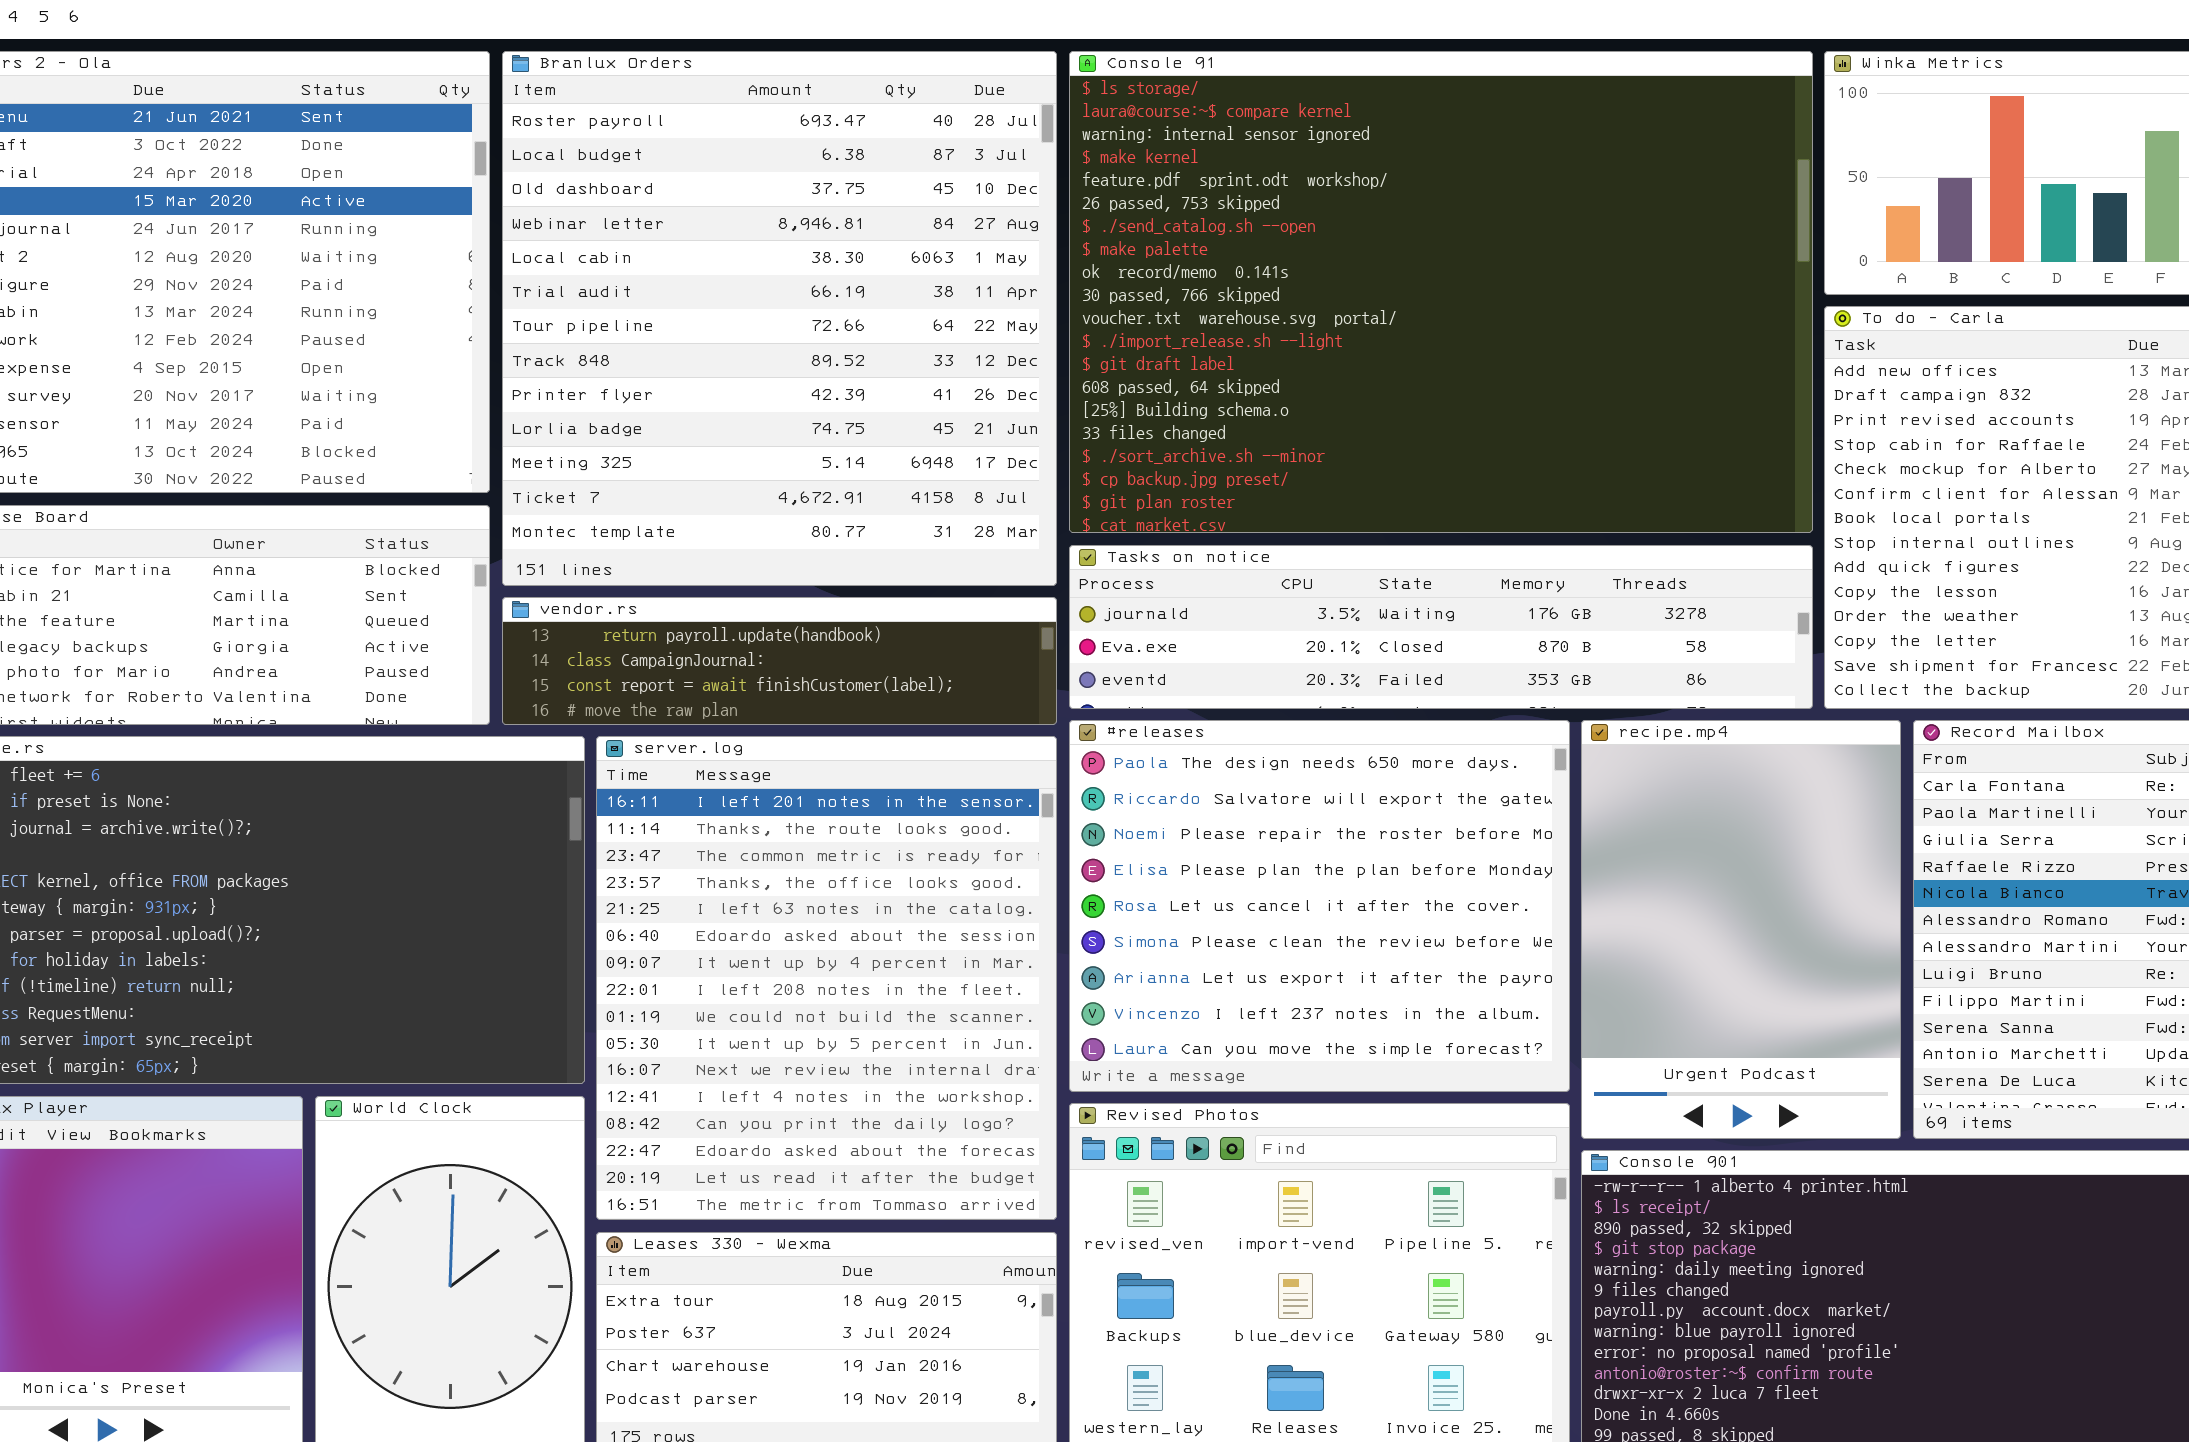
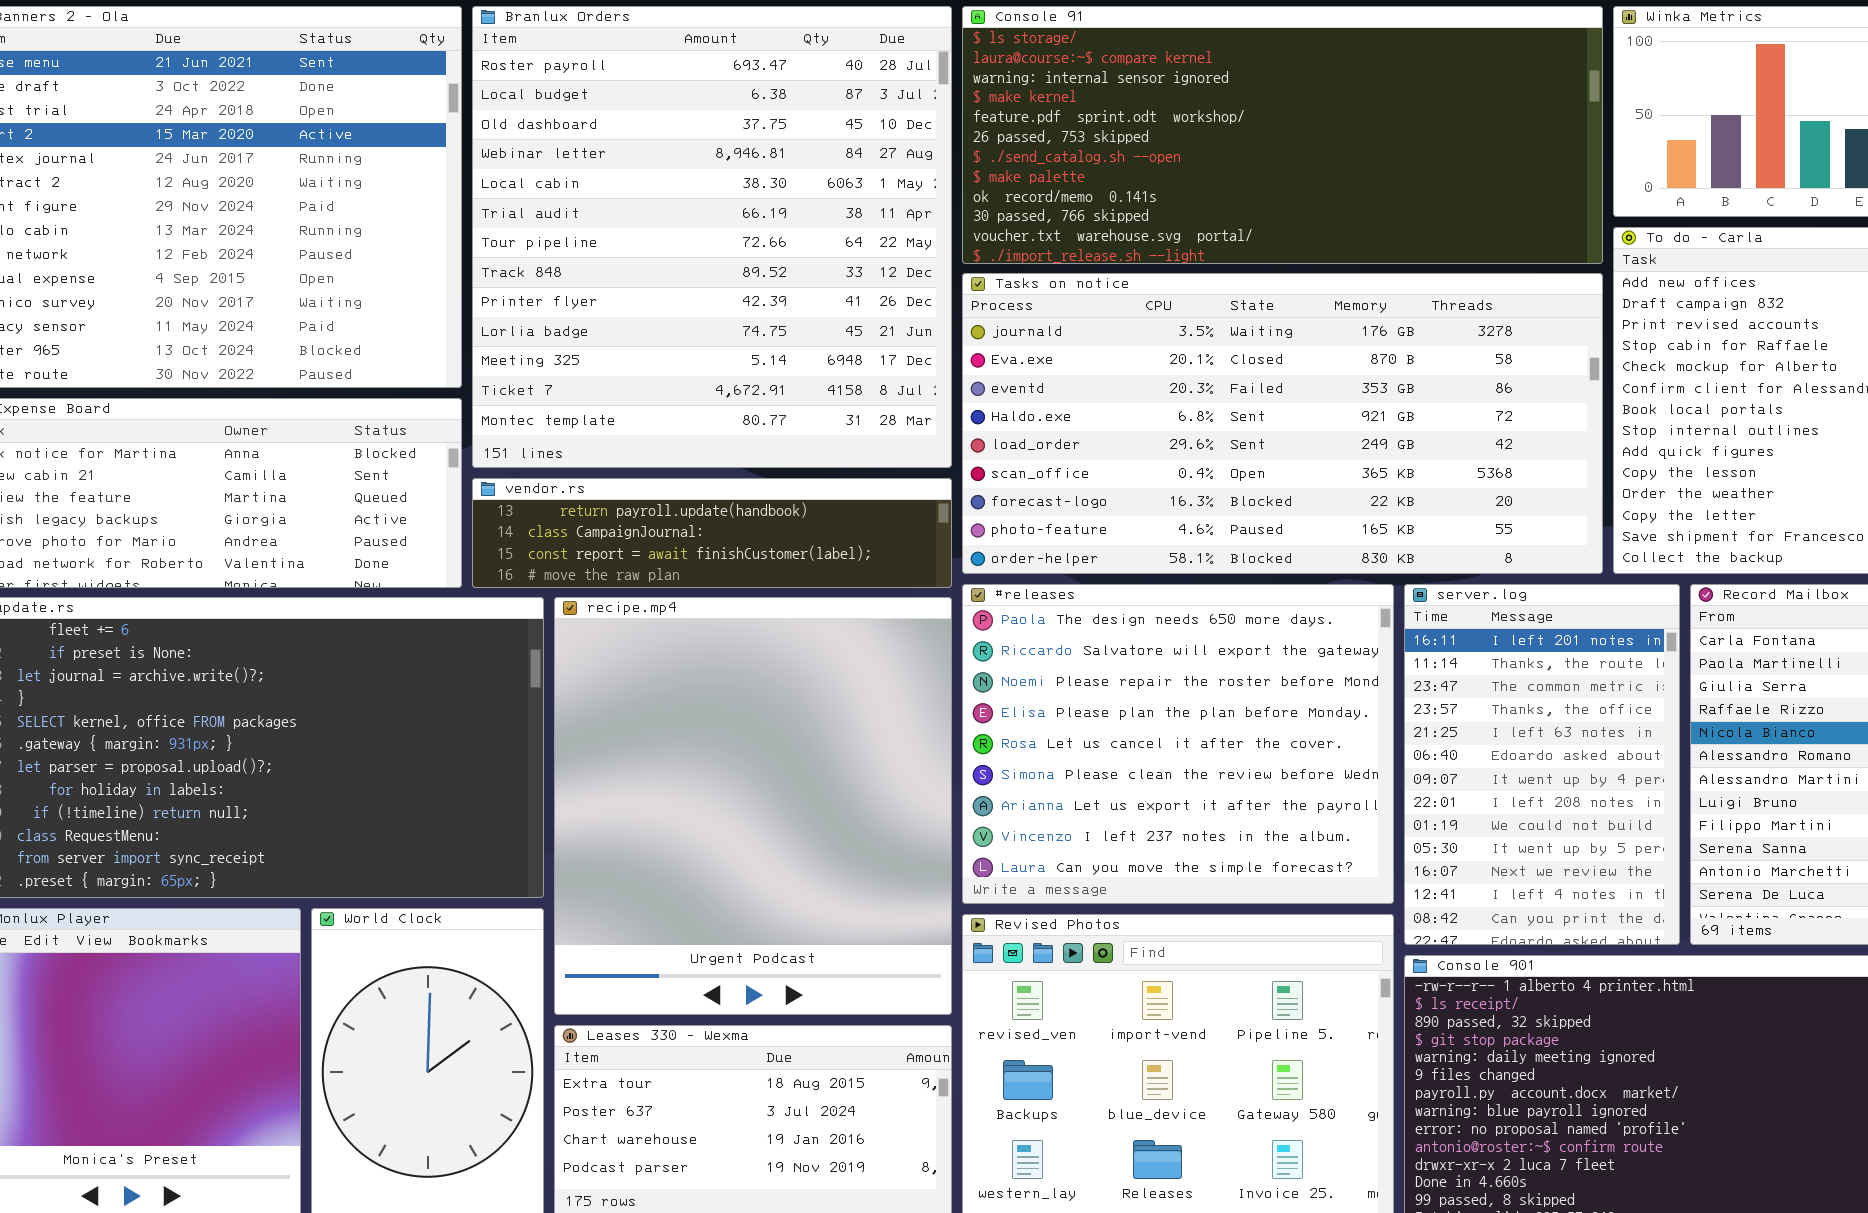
Console 91: [1069,51,1813,533] -> [962,6,1603,264], resized
Tasks on notice: [1069,545,1813,709] -> [962,273,1603,574], resized
recipe.mp4: [1581,720,1901,1139] -> [554,597,952,1015], moved, resized
server.log: [596,736,1057,1220] -> [1404,584,1680,945], moved, resized

